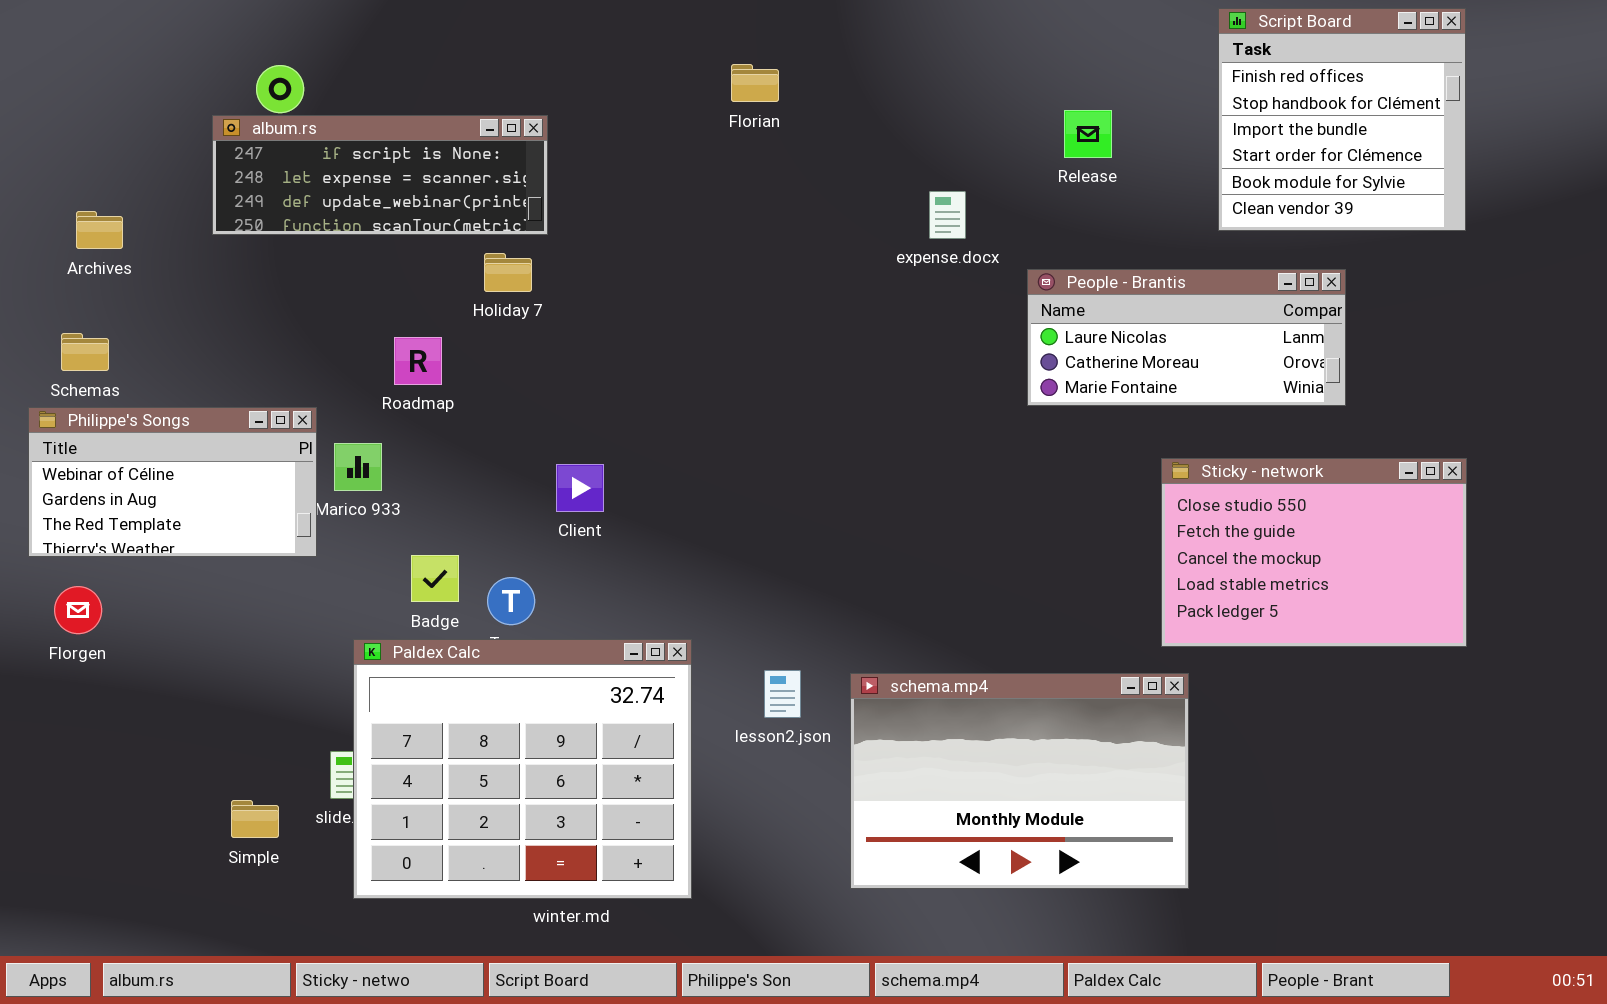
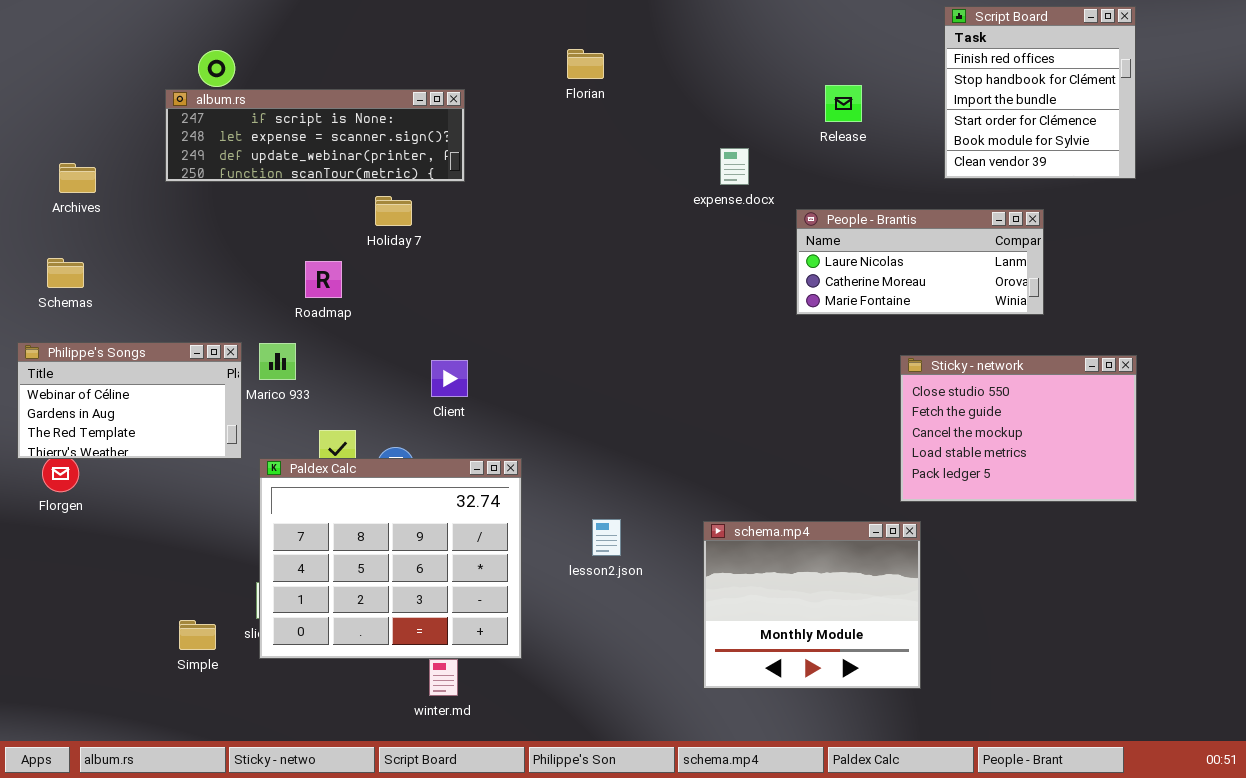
album.rs: [212,115,548,235] -> [165,89,465,182], resized
Philippe's Songs: [28,407,317,557] -> [17,342,242,459], moved
Paldex Calc: [353,639,692,899] -> [259,458,522,659], moved
schema.mp4: [850,673,1189,889] -> [703,521,921,689], resized

